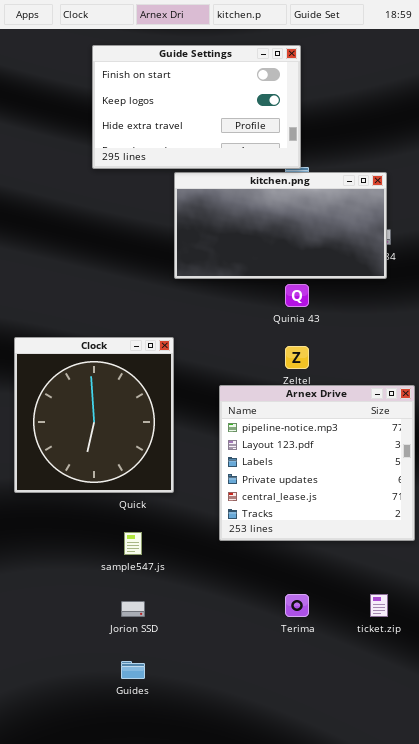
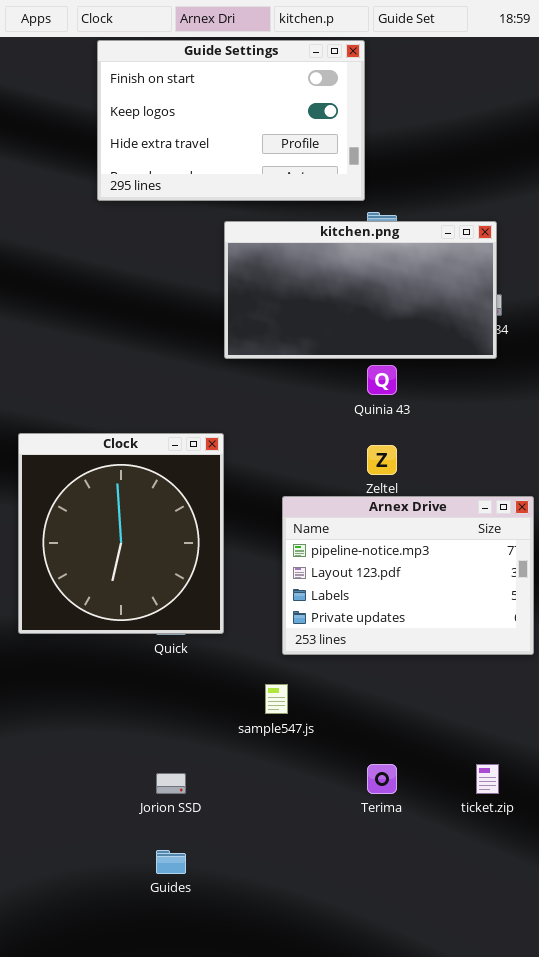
Guide Settings: [92,45,301,169] -> [97,40,365,201], moved
Arnex Drive: [219,385,415,541] -> [282,496,534,655], resized
sample547.js: [124,532,142,555] -> [265,684,288,714], moved

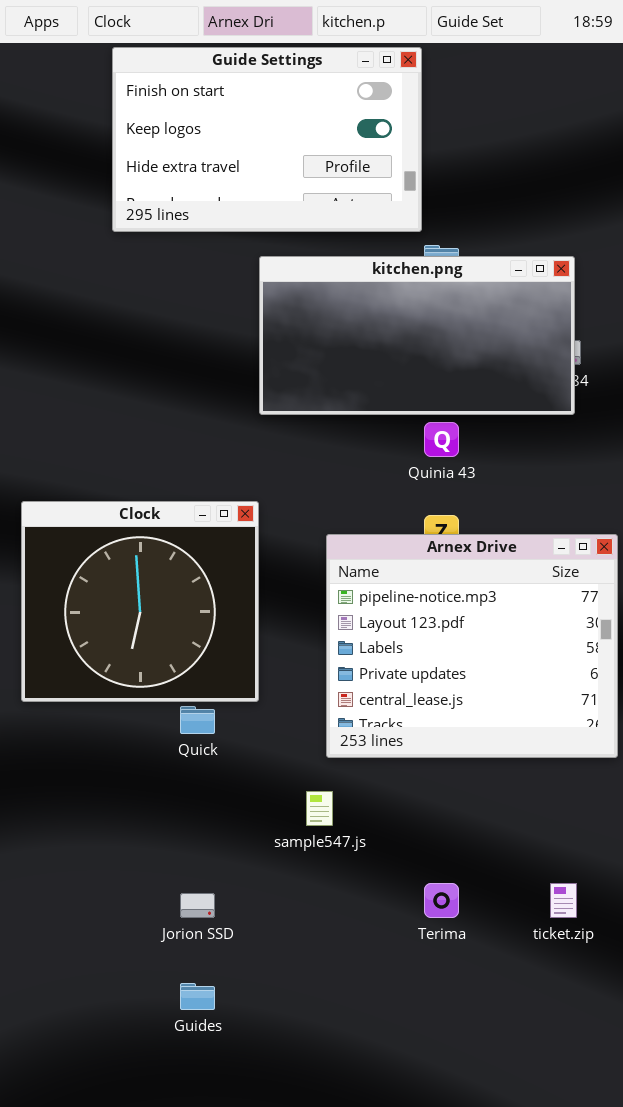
Clock: [18,433,224,634] -> [21,501,259,702], resized
Arnex Drive: [282,496,534,655] -> [326,534,618,758], resized

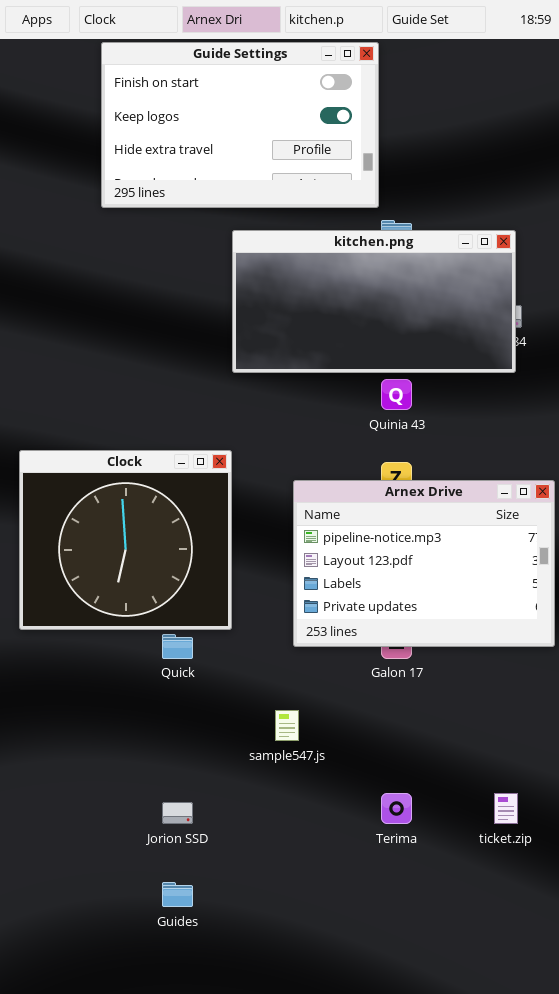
Arnex Drive: [326,534,618,758] -> [293,480,555,647], resized

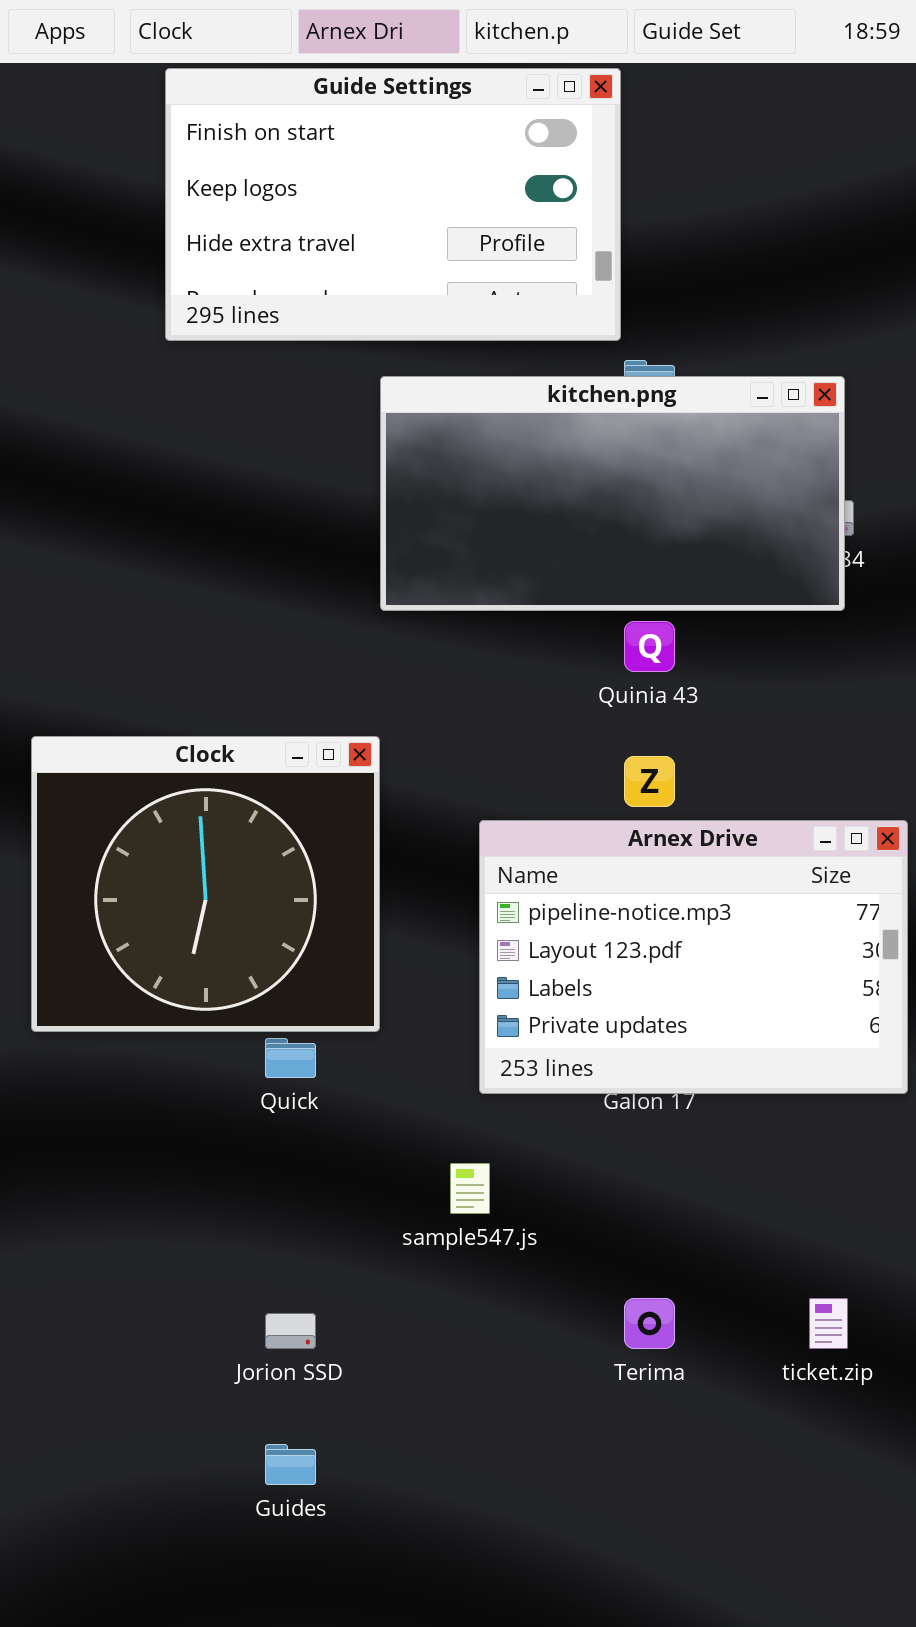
Arnex Drive: [293,480,555,647] -> [479,820,908,1094], moved

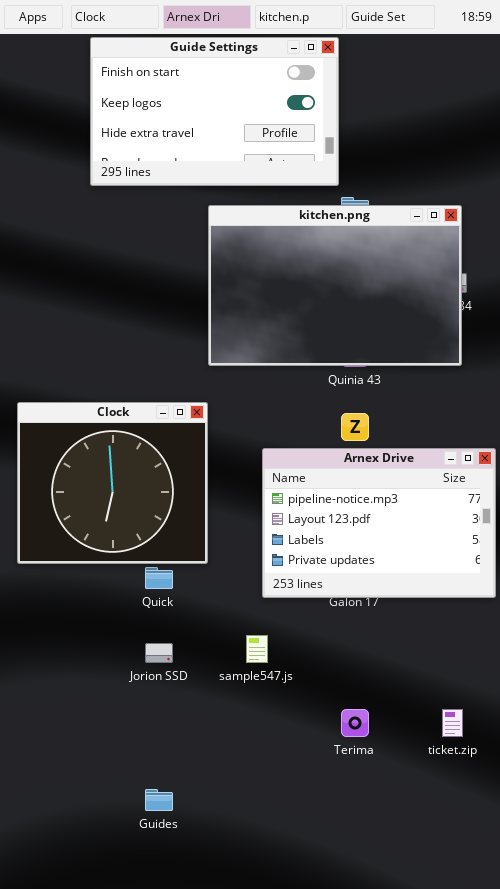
kitchen.png: [380,376,845,611] -> [208,205,462,366], resized
Jorion SSD: [265,1313,316,1349] -> [145,643,173,663], moved

